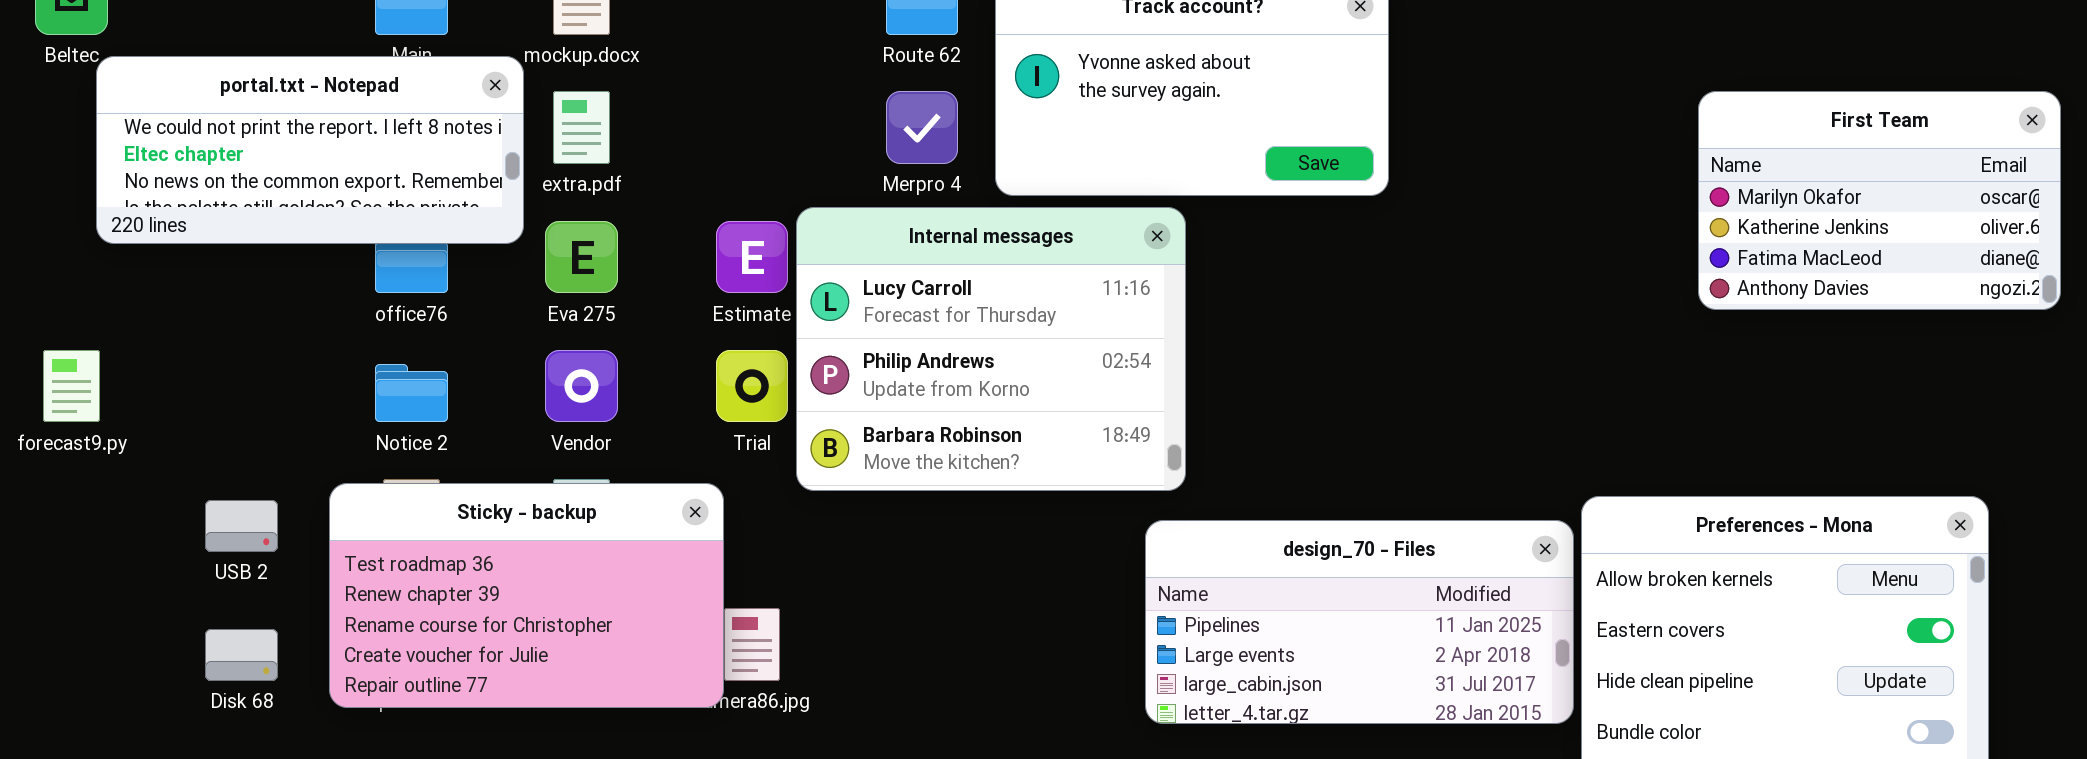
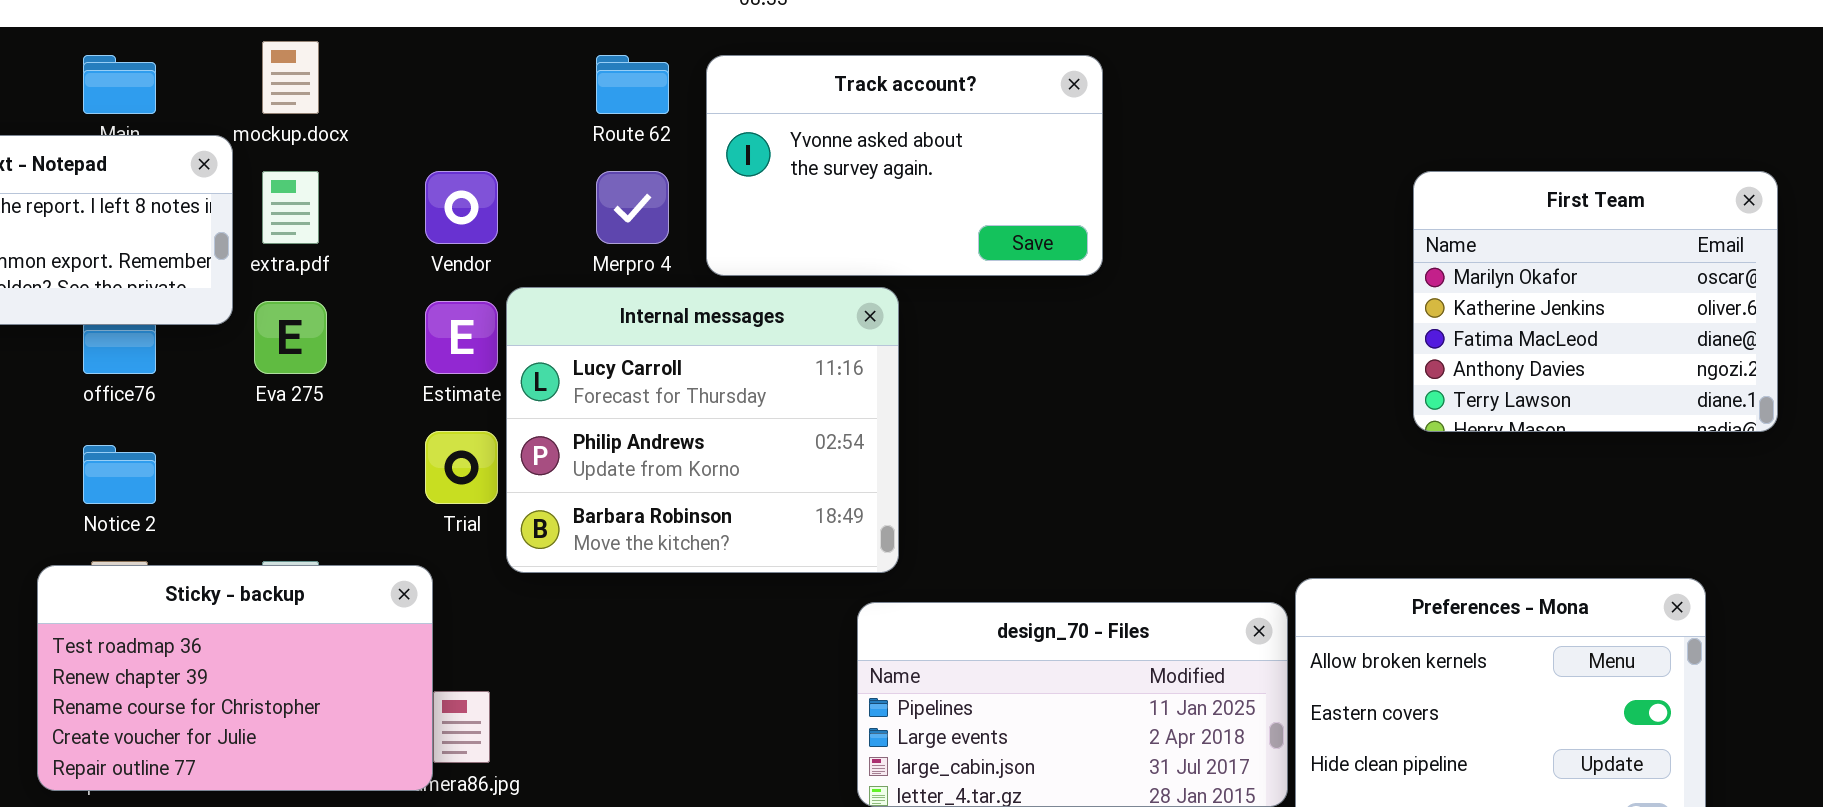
First Team: [1698,91,2061,310] -> [1413,171,1778,432], resized
Vendor: [545,350,618,422] -> [425,171,498,244], moved

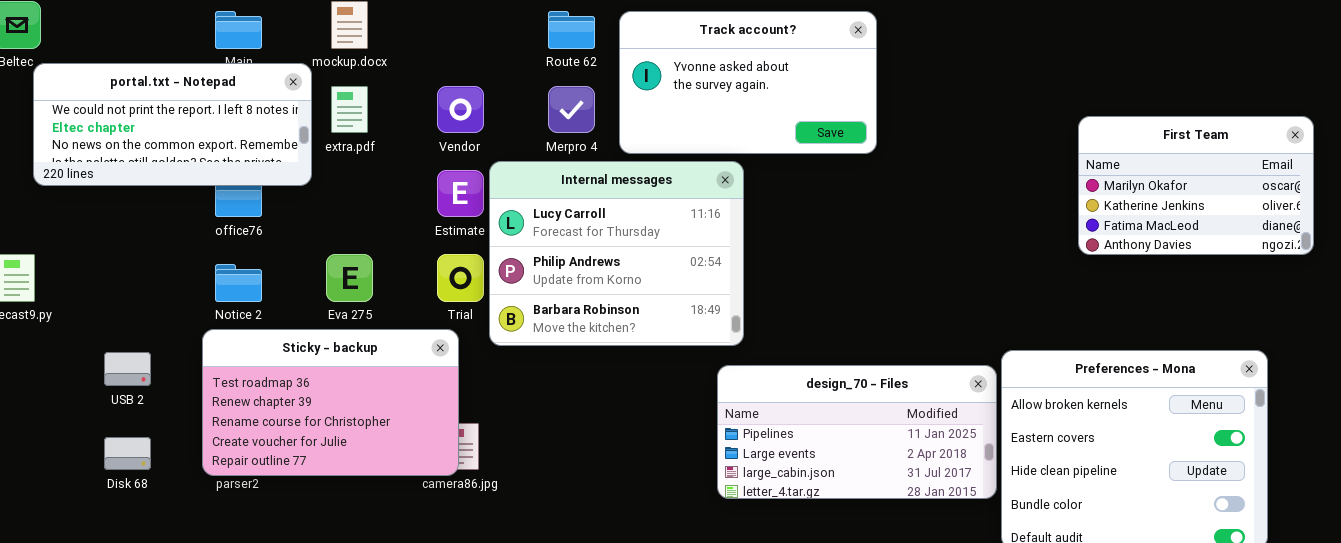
First Team: [1413,171,1778,432] -> [1078,116,1314,255], resized
Eva 275: [254,301,327,374] -> [326,254,373,302], moved
Sticky - backup: [37,565,433,791] -> [202,329,459,476], moved

